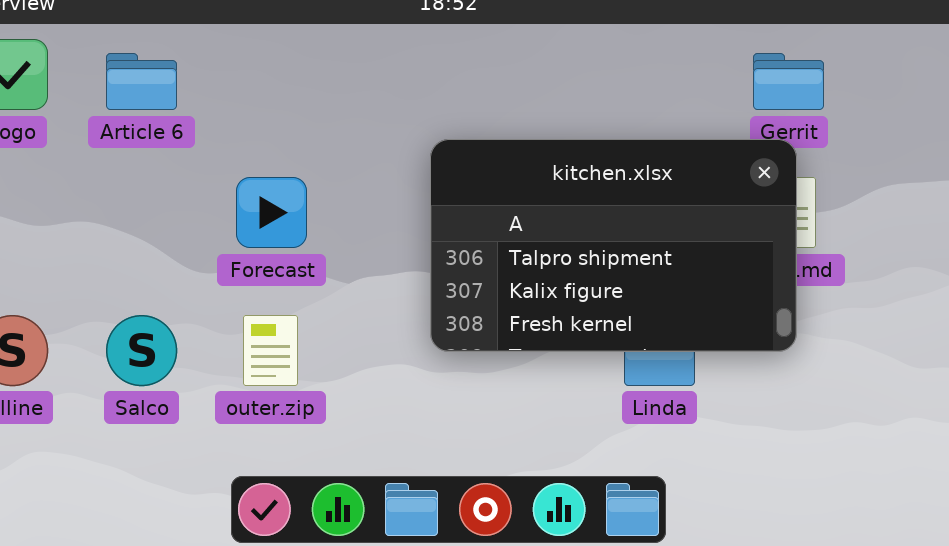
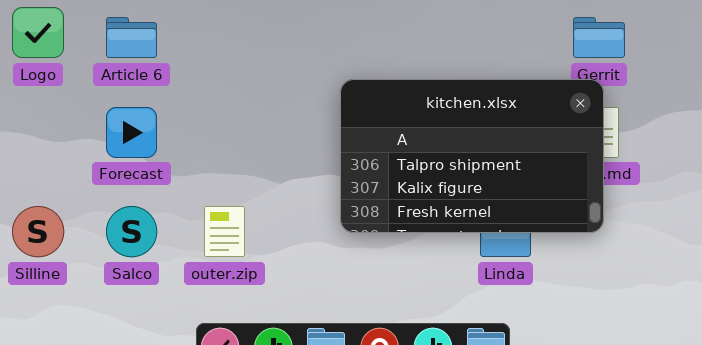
Forecast: [236,177,307,248] -> [106,107,157,158], moved

